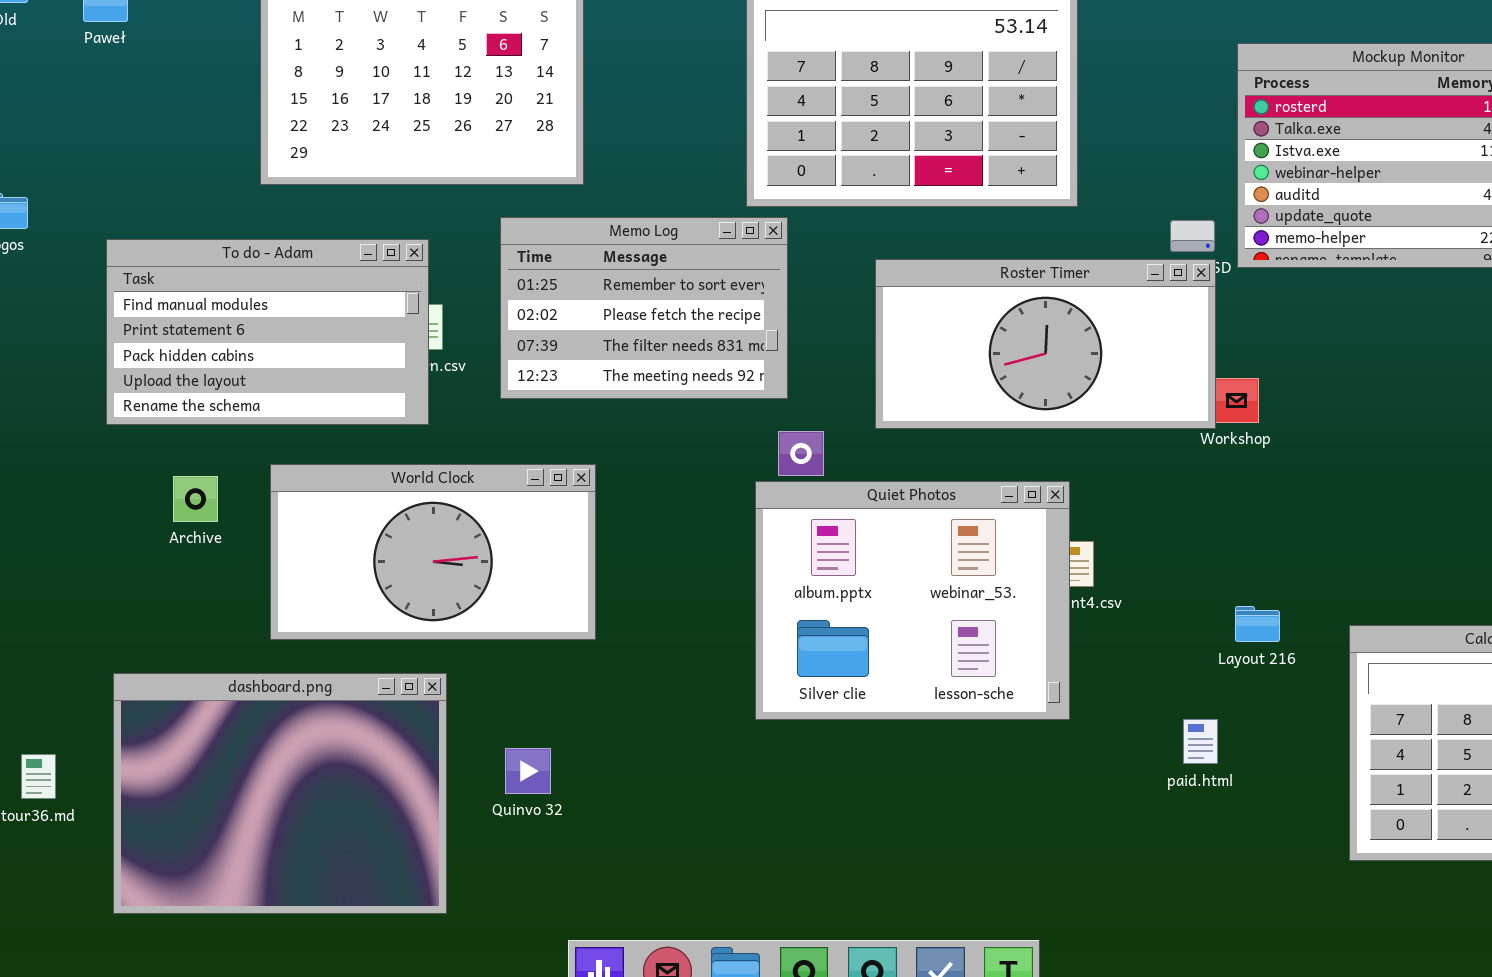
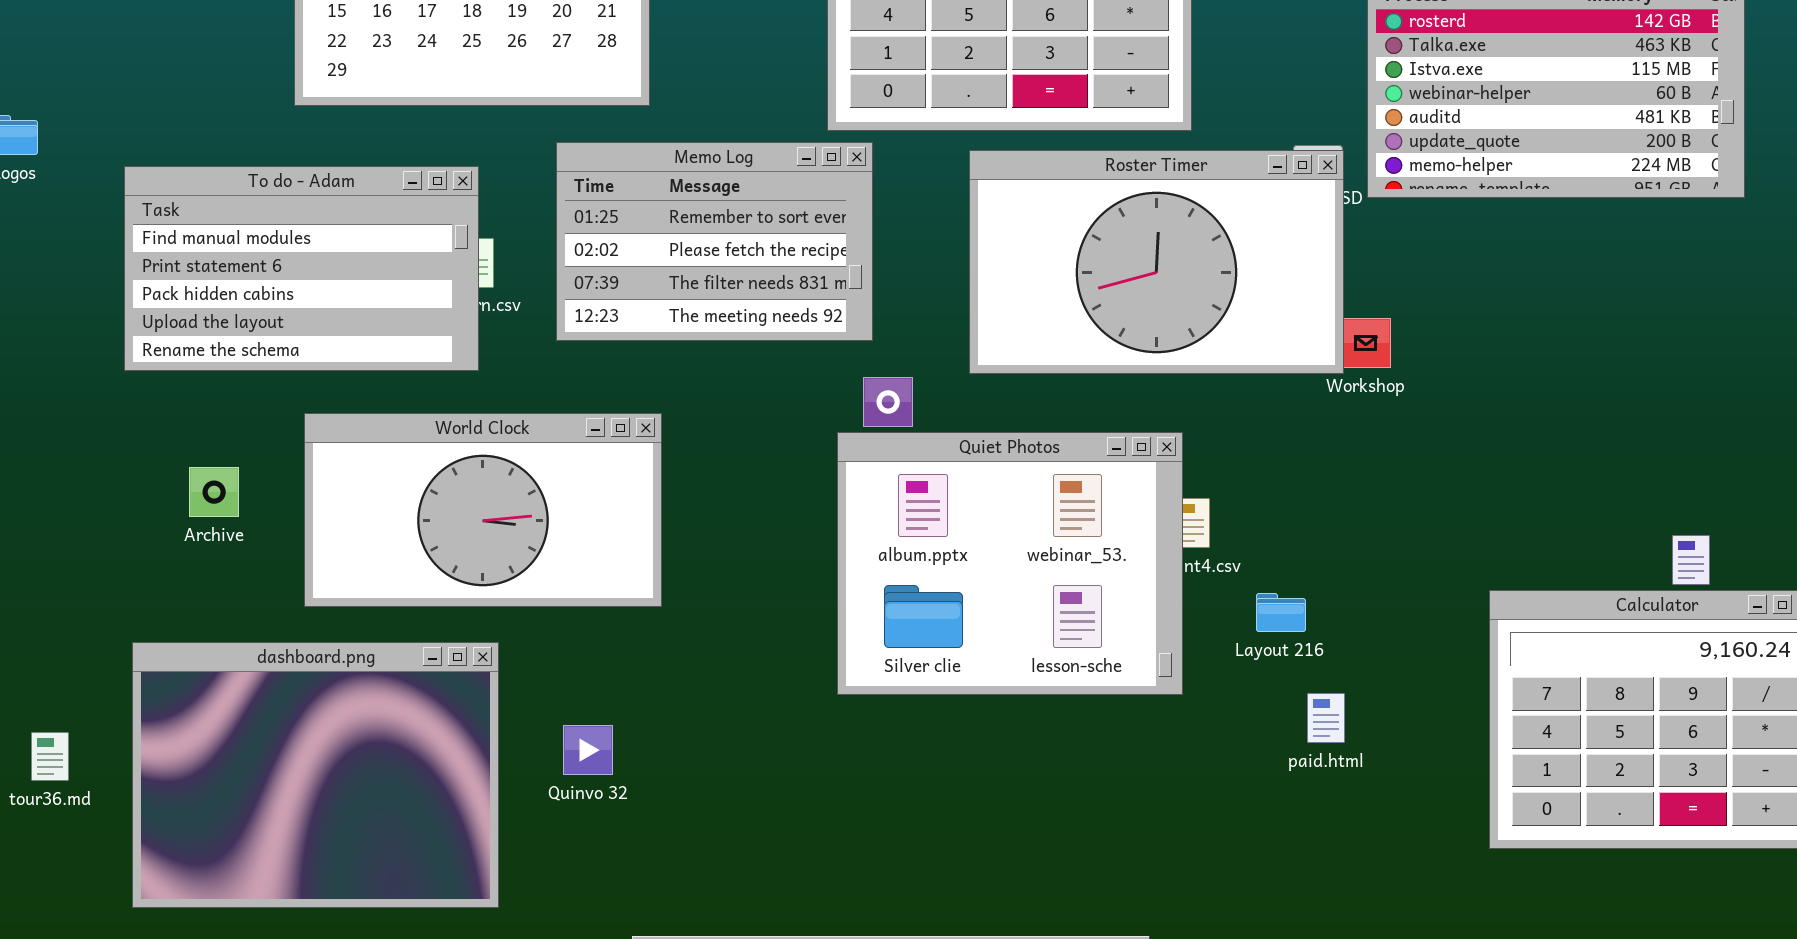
Roster Timer: [875,259,1216,429] -> [969,150,1344,374], resized
Archive: [173,476,218,522] -> [189,467,239,517], moved
Layout 216: [1235,606,1280,642] -> [1256,593,1306,632], moved

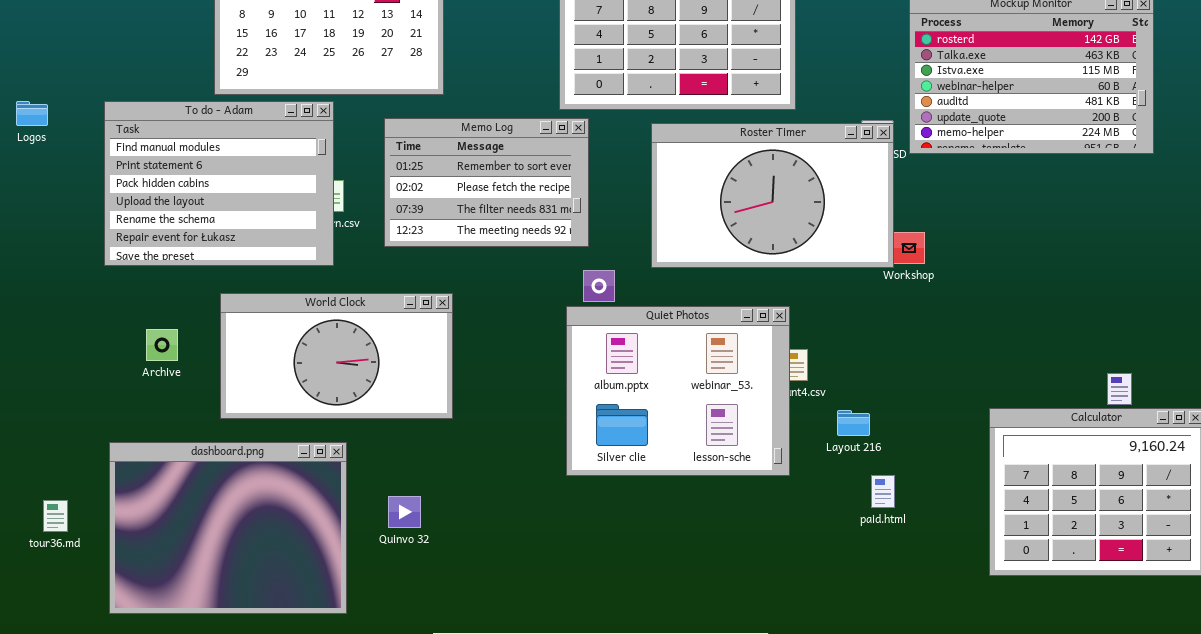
To do - Adam: [124,166,479,371] -> [104,101,334,266], resized

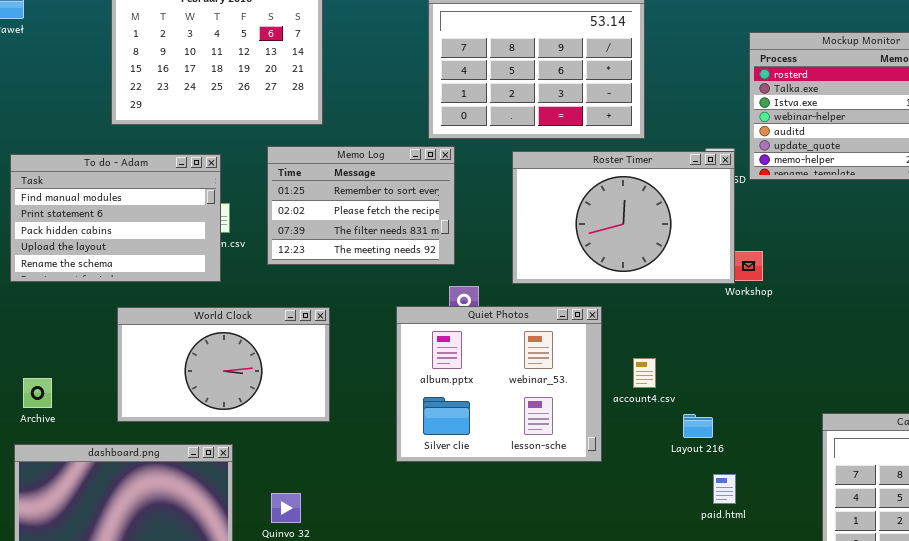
To do - Adam: [104,101,334,266] -> [10,154,221,282], resized
Quiet Photos: [566,306,790,476] -> [396,306,602,462], moved
Archive: [146,329,178,361] -> [23,378,52,408], moved

